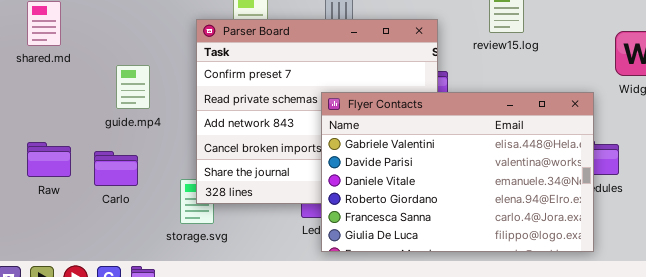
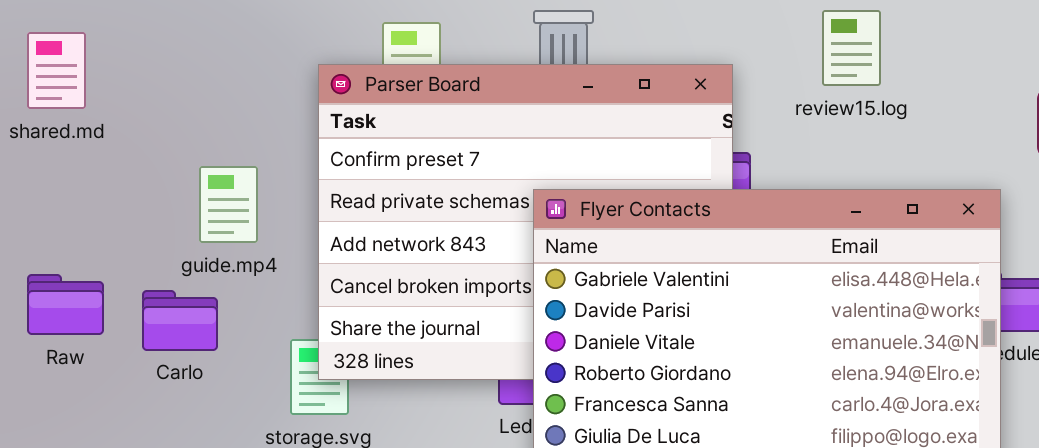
guide.mp4: [116,65,150,109] -> [199,166,258,243], moved

